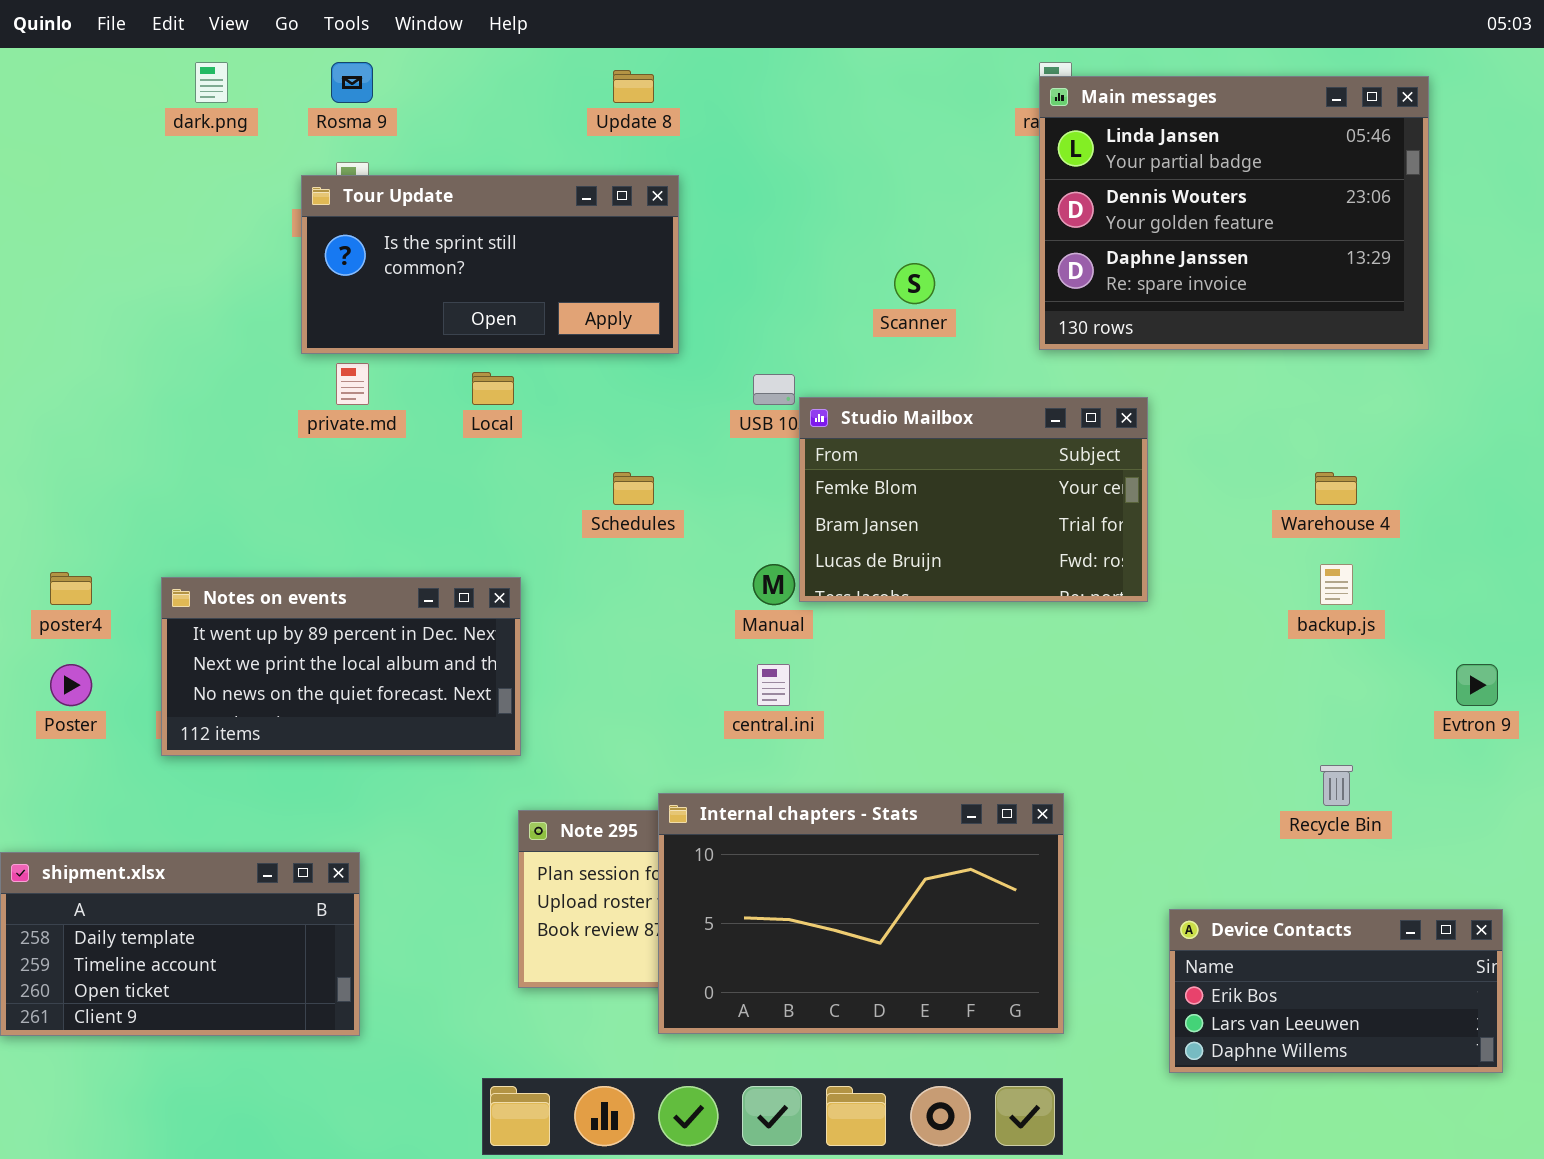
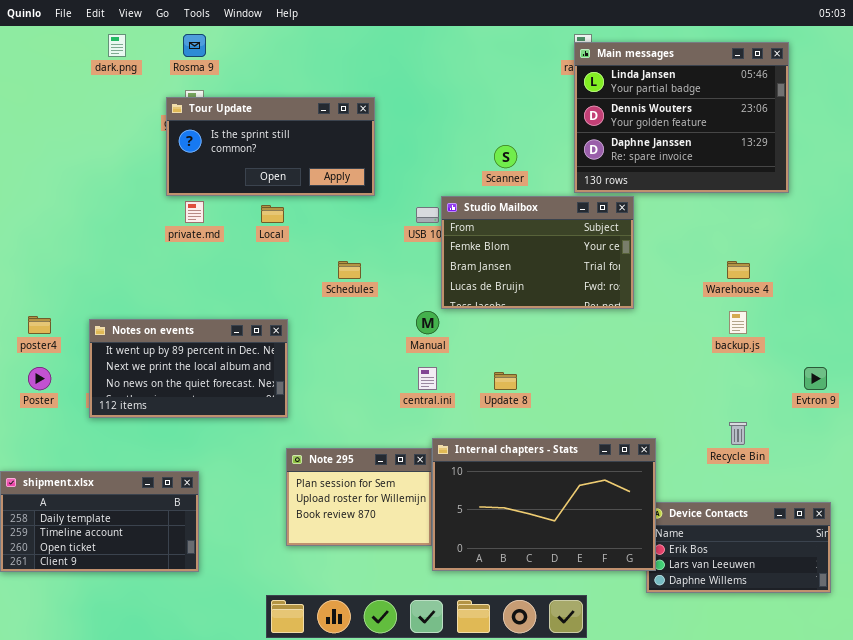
Update 8: [613,70,654,103] -> [494,372,517,390], moved
Studio Mailbox: [799,397,1148,602] -> [441,196,634,309], moved
Internal chapters - Stats: [658,793,1064,1034] -> [432,438,656,571], moved

